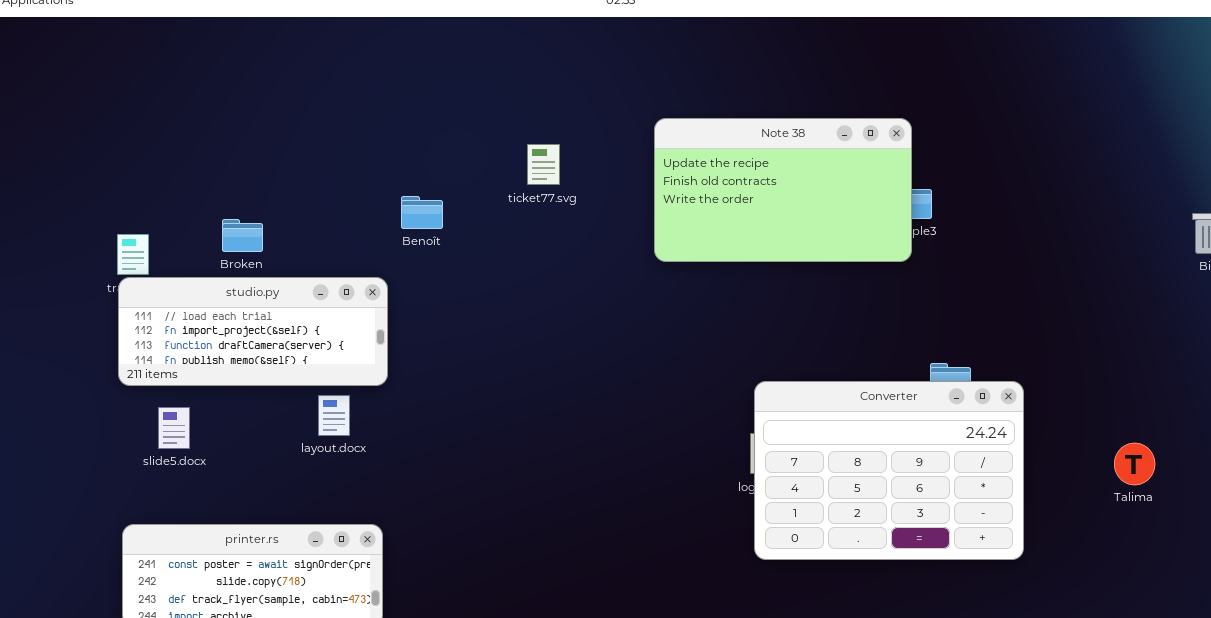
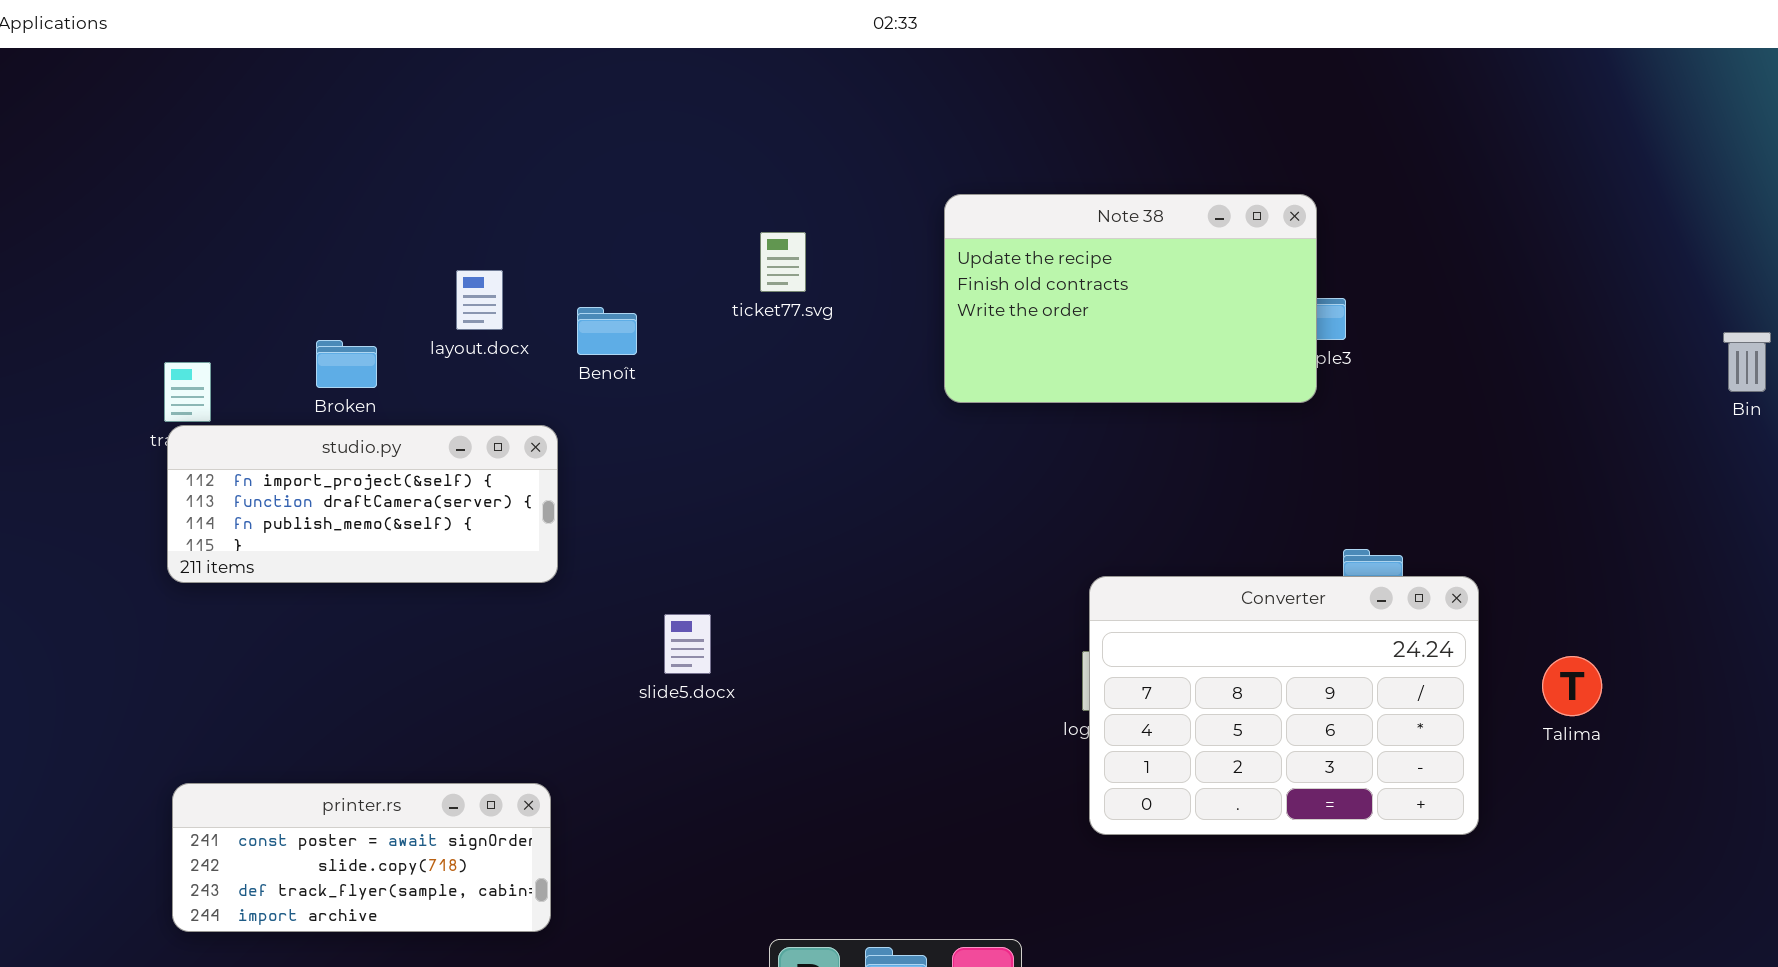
studio.py: [118,277,388,386] -> [167,425,558,583], scrolled down 1 row
layout.docx: [318,395,350,436] -> [456,270,503,330], moved
slide5.docx: [158,407,190,449] -> [664,614,711,674], moved
Talima: [1114,443,1155,485] -> [1542,656,1602,716], moved

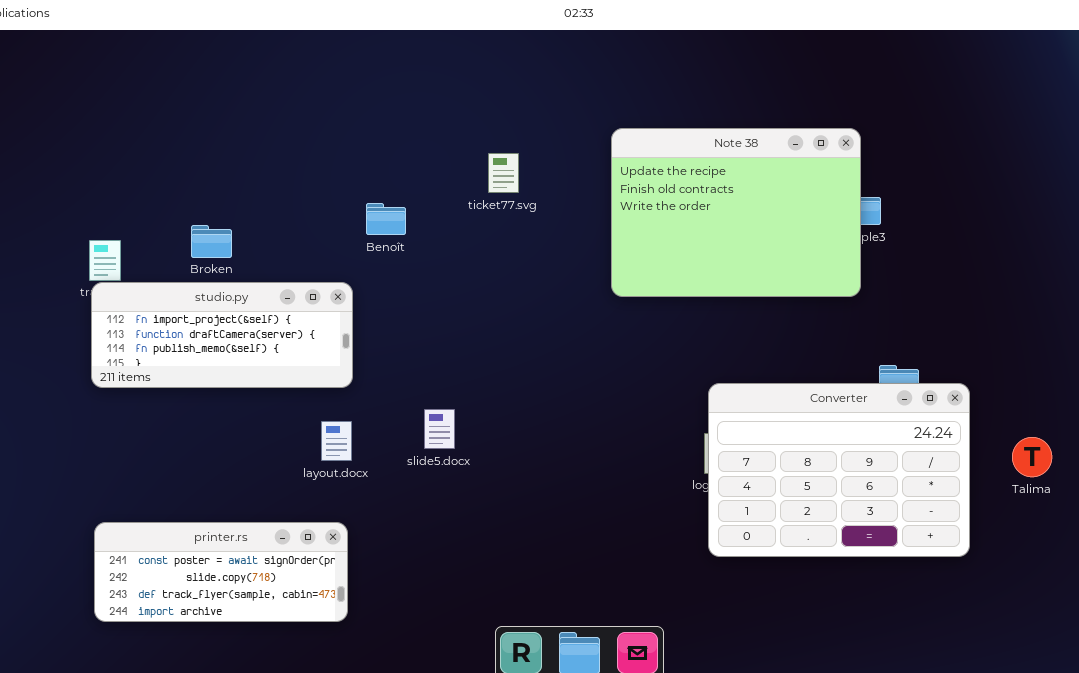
Note 38: [944,194,1317,403] -> [611,128,861,297], resized
layout.docx: [456,270,503,330] -> [321,421,352,461], moved

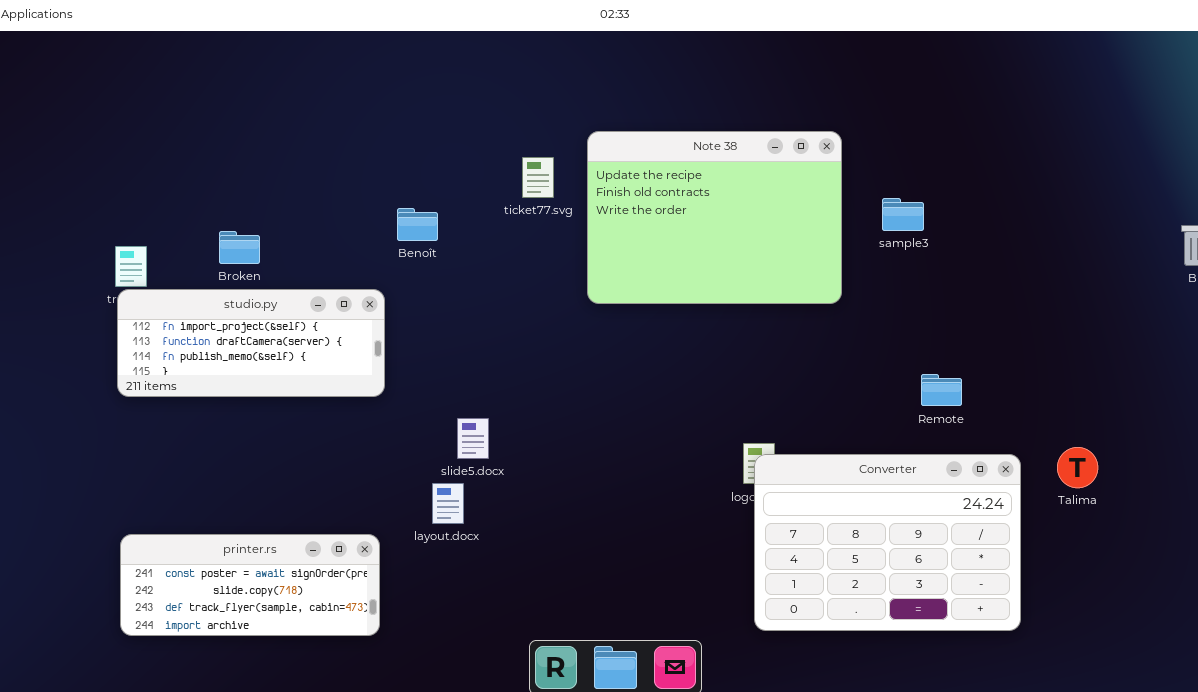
Note 38: [611,128,861,297] -> [587,131,842,304], moved
Converter: [708,383,970,557] -> [754,454,1021,631], moved
layout.docx: [321,421,352,461] -> [432,483,464,524], moved

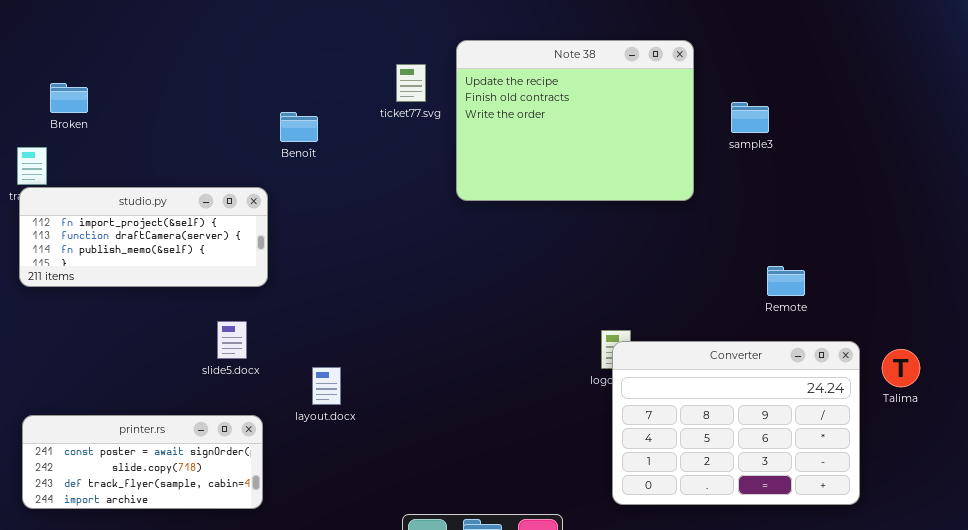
Broken: [219,231,260,264] -> [50,83,88,113], moved
slide5.docx: [457,418,489,459] -> [217,321,247,359], moved
Talima: [1057,447,1098,488] -> [882,349,920,387], moved

